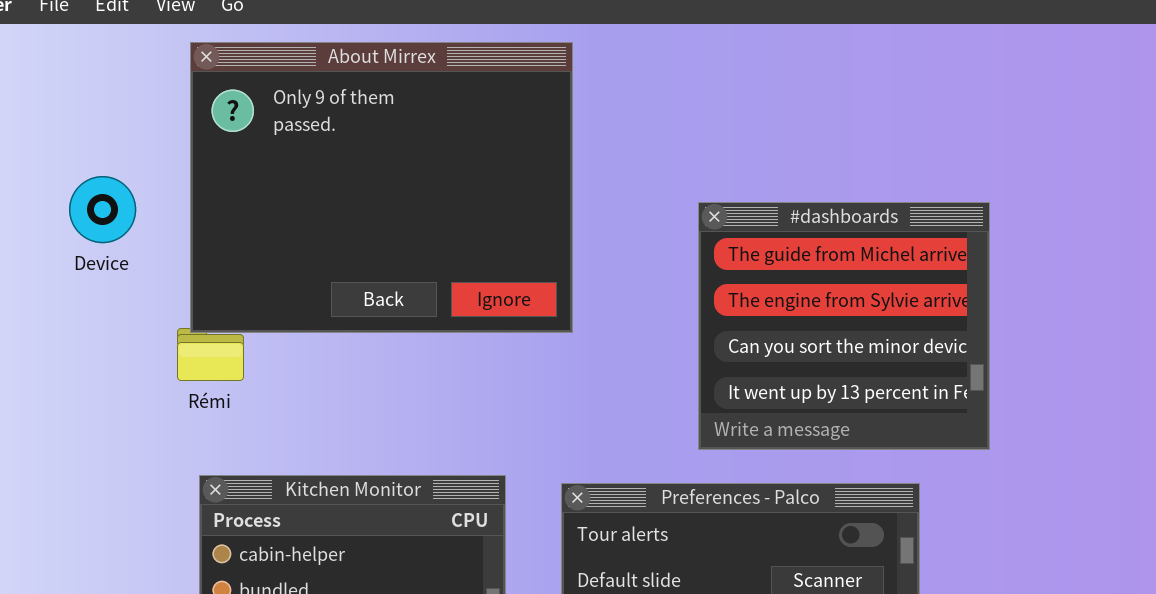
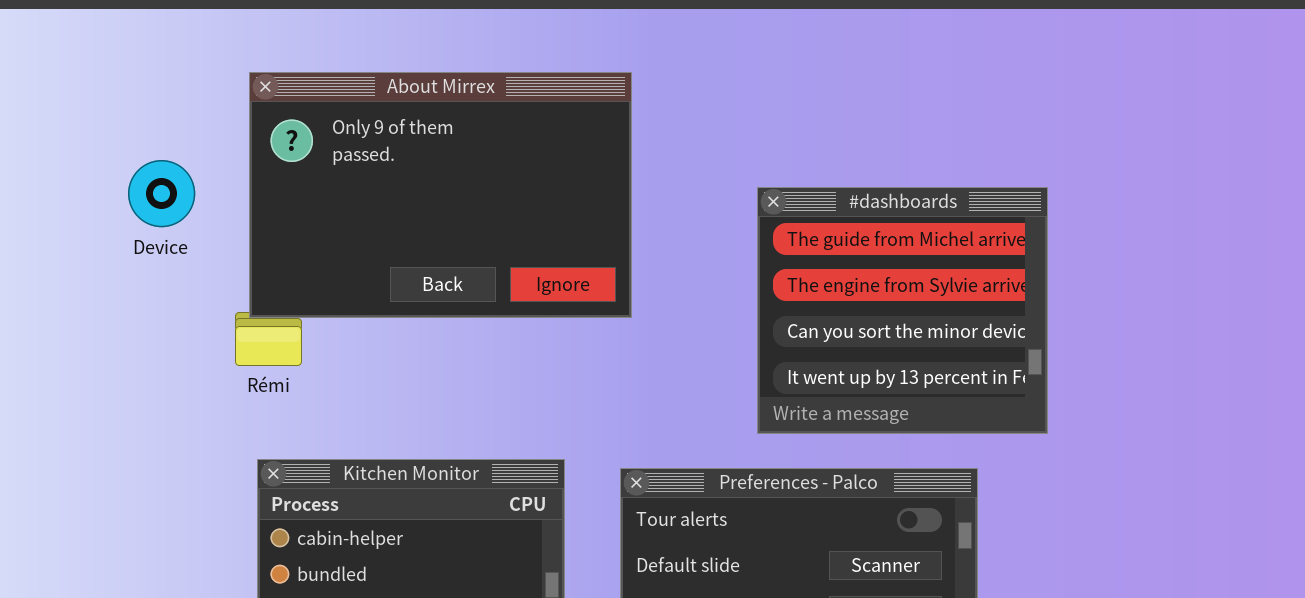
About Mirrex: [190,42,573,333] -> [249,72,632,318], resized

